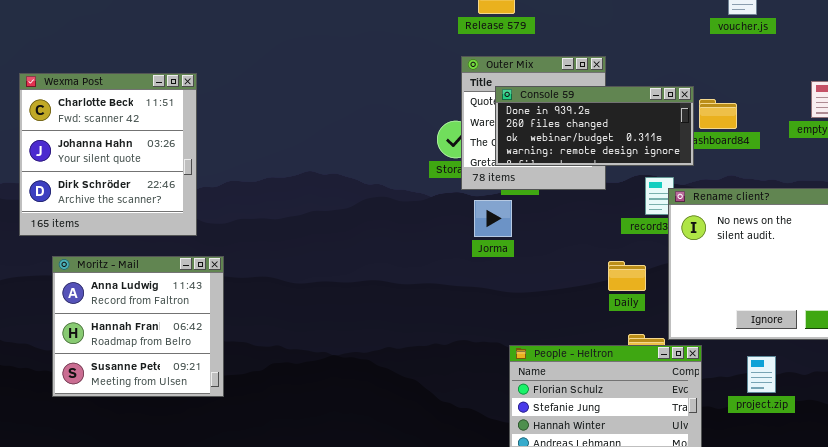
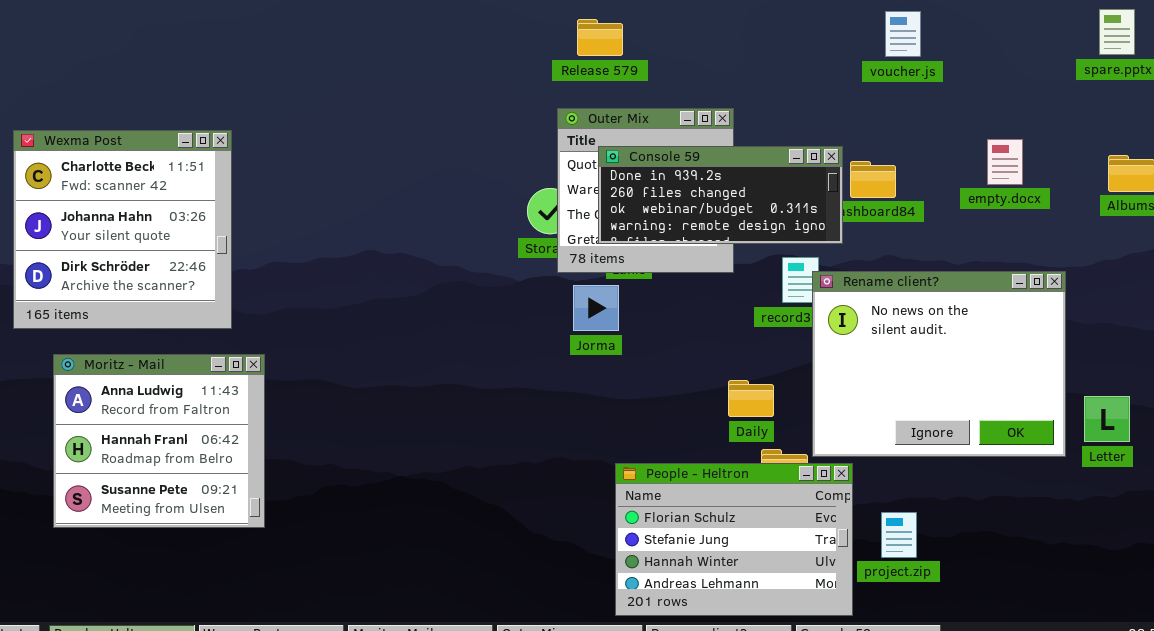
Daily: [608,261,646,291] -> [728,380,774,417], moved
project.zip: [747,356,776,393] -> [881,512,917,558], moved

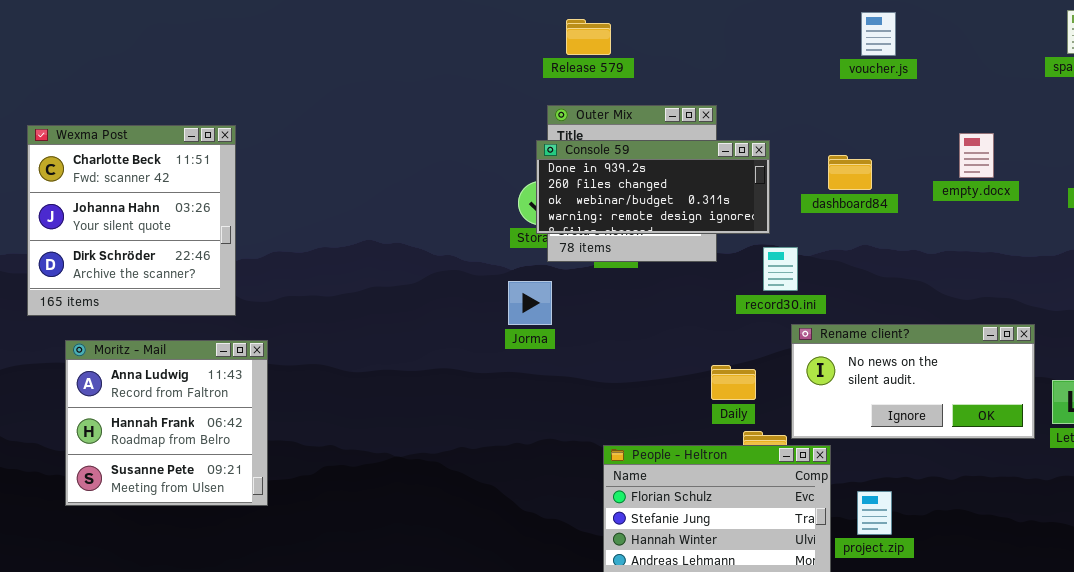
Console 59: [598,146,843,244] -> [536,140,770,234], moved
Rename client?: [812,271,1066,457] -> [791,324,1035,439], resized
Jorma: [573,285,619,331] -> [508,281,552,325], moved

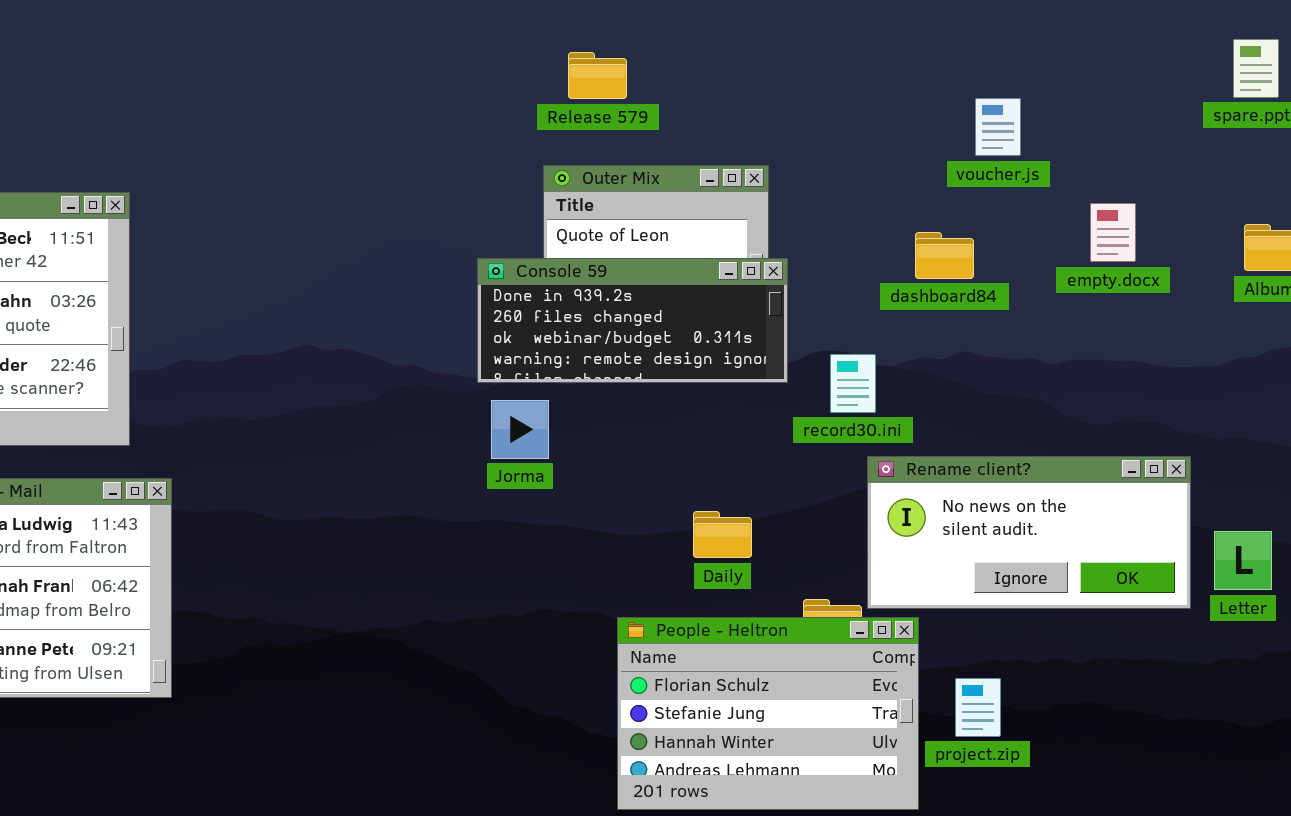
voucher.js: [861,12,896,56] -> [975,98,1021,156], moved
Console 59: [536,140,770,234] -> [477,258,788,383], moved
Daily: [711,365,756,400] -> [693,511,752,558], moved

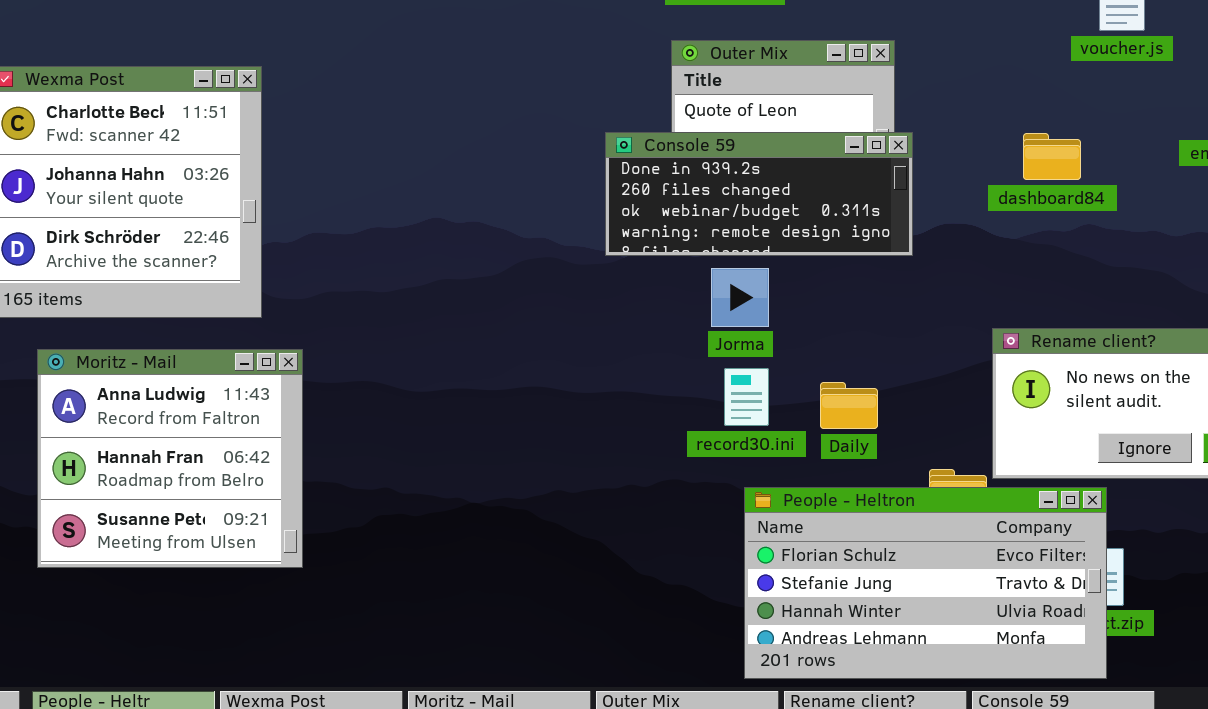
dashboard84: [915,232,974,279] -> [1023,133,1081,180], moved
record30.ini: [830,354,876,413] -> [724,368,769,426], moved
Jorma: [491,400,549,459] -> [711,268,769,327], moved
People - Heltron: [617,617,919,810] -> [744,487,1107,679], resized

